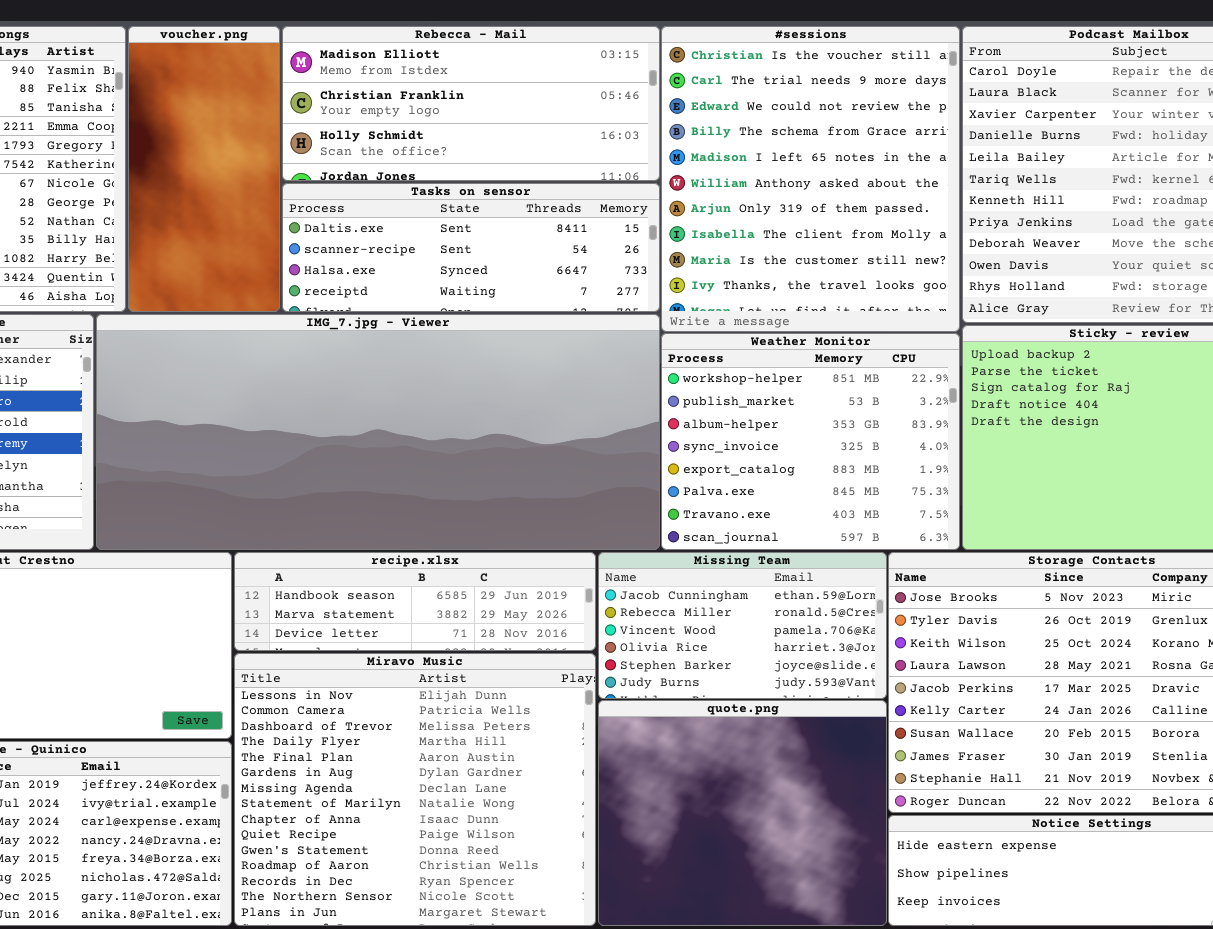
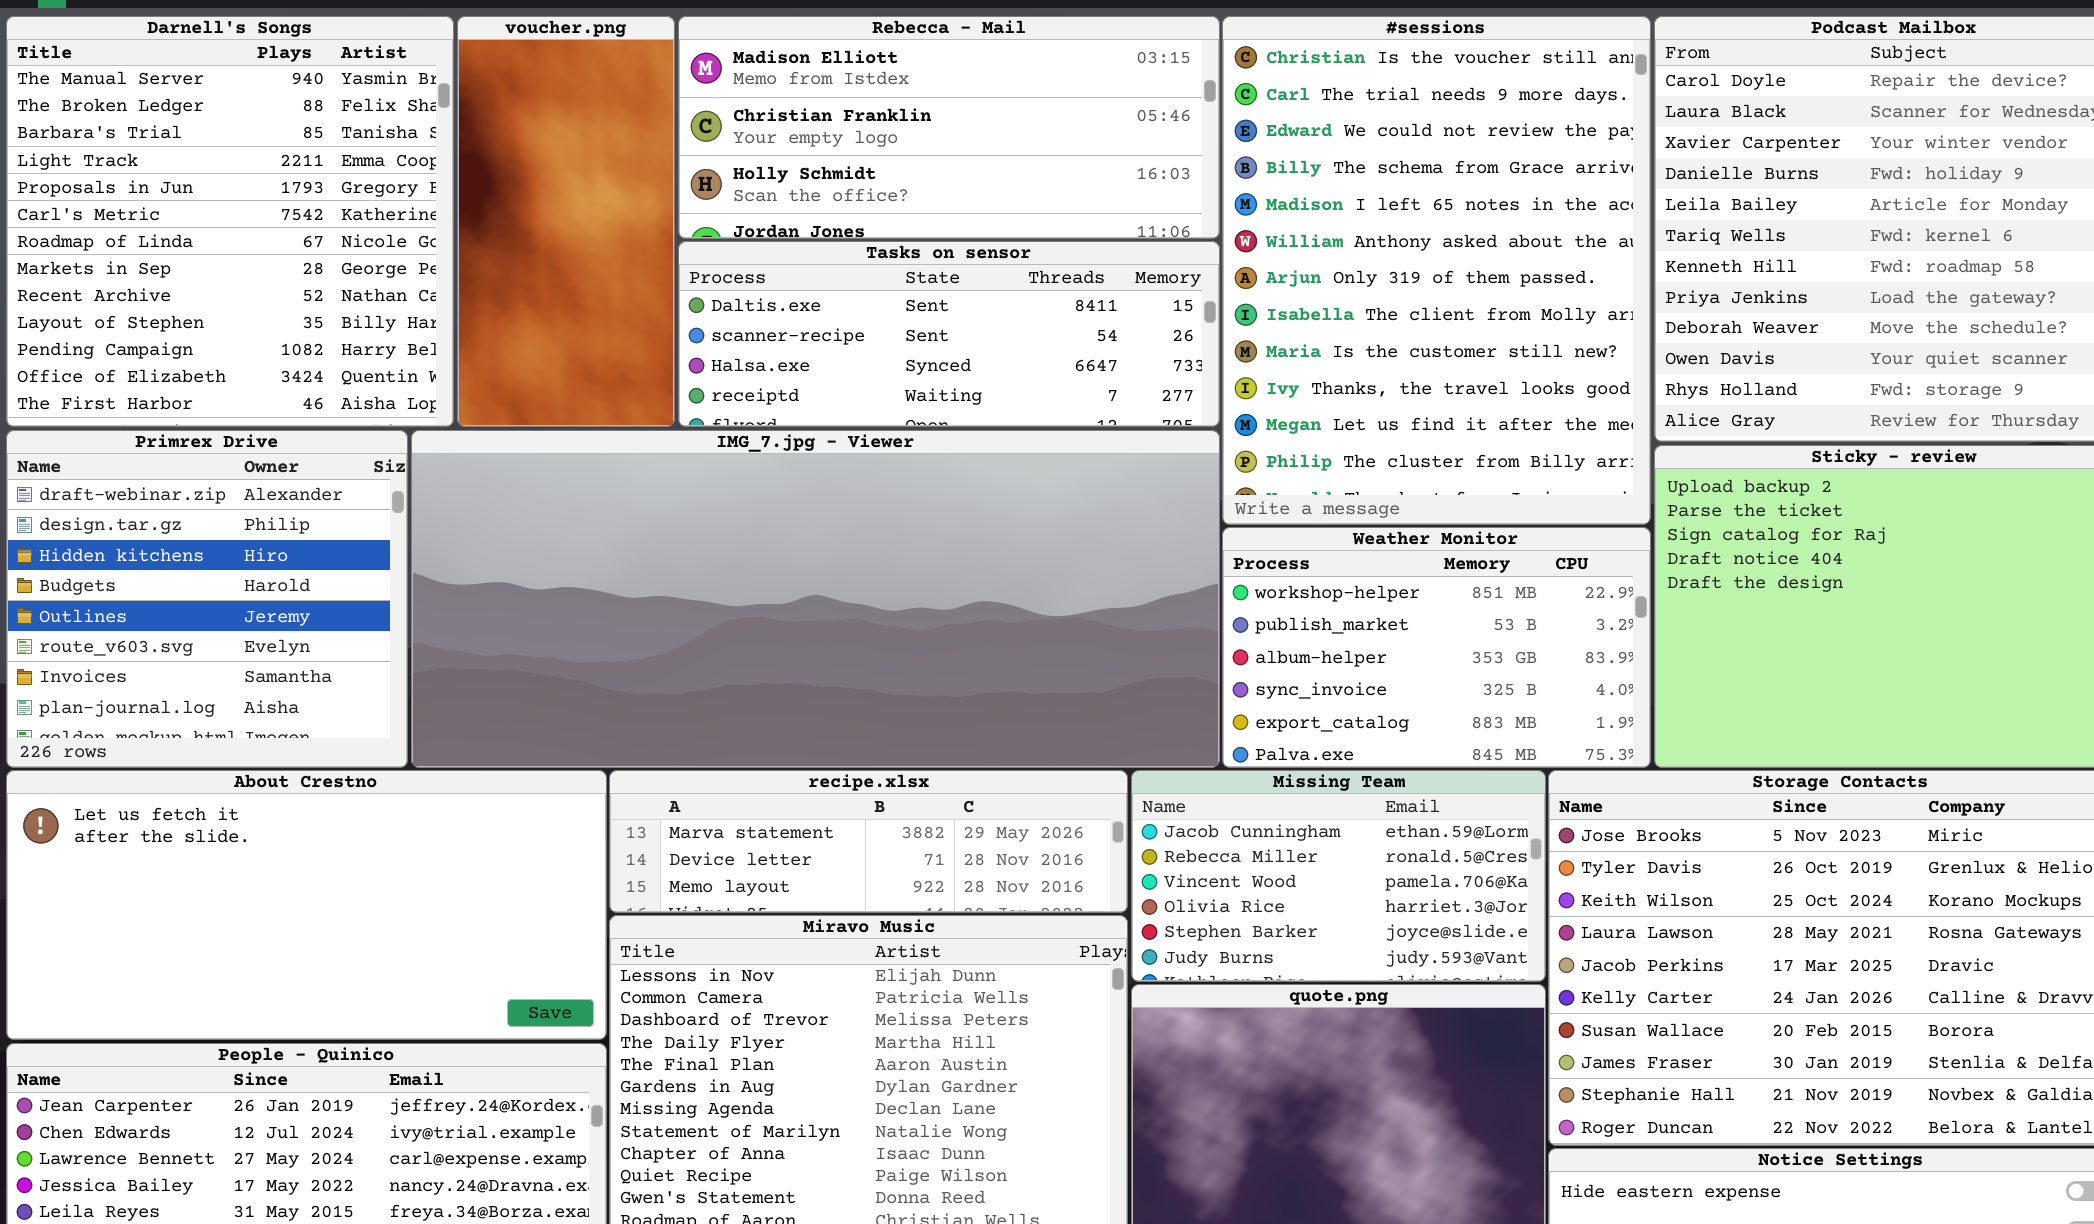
#sessions: [661,26,960,332] -> [1222,16,1651,525], resized
Weather Monitor: [661,333,960,550] -> [1222,527,1651,768], resized
recipe.xlsx: [234,552,596,651] -> [609,770,1128,913], scrolled down 1 row

